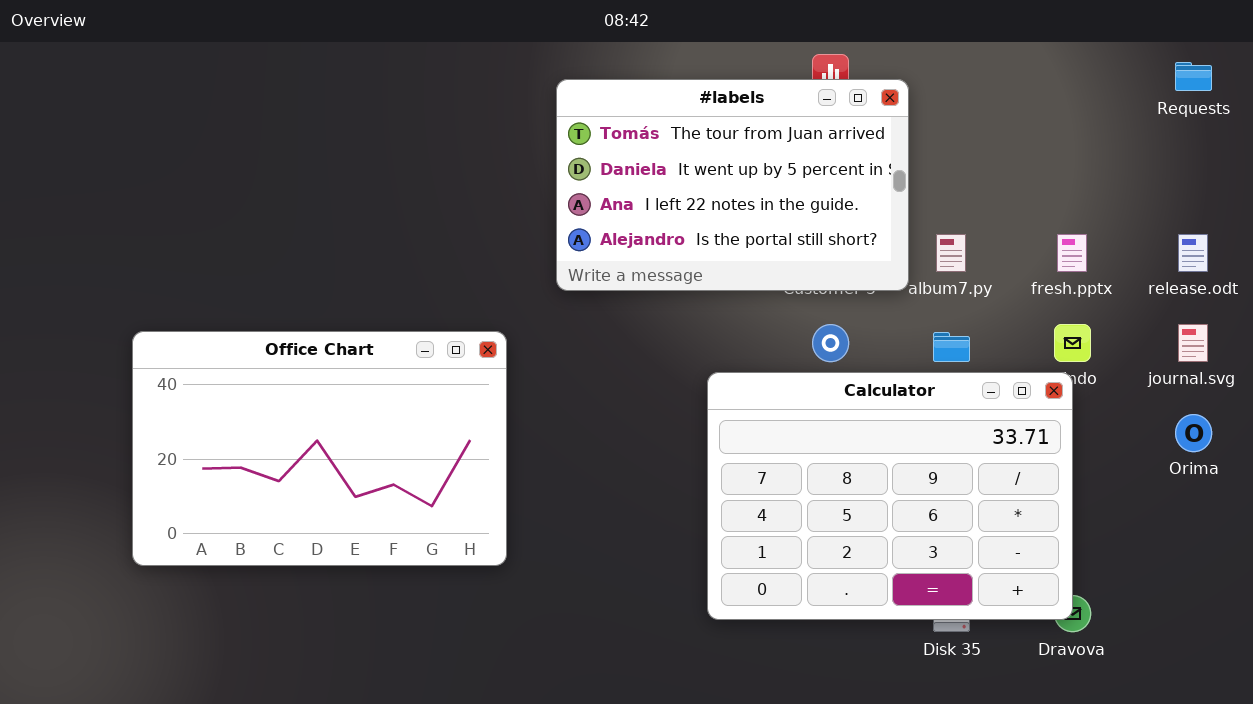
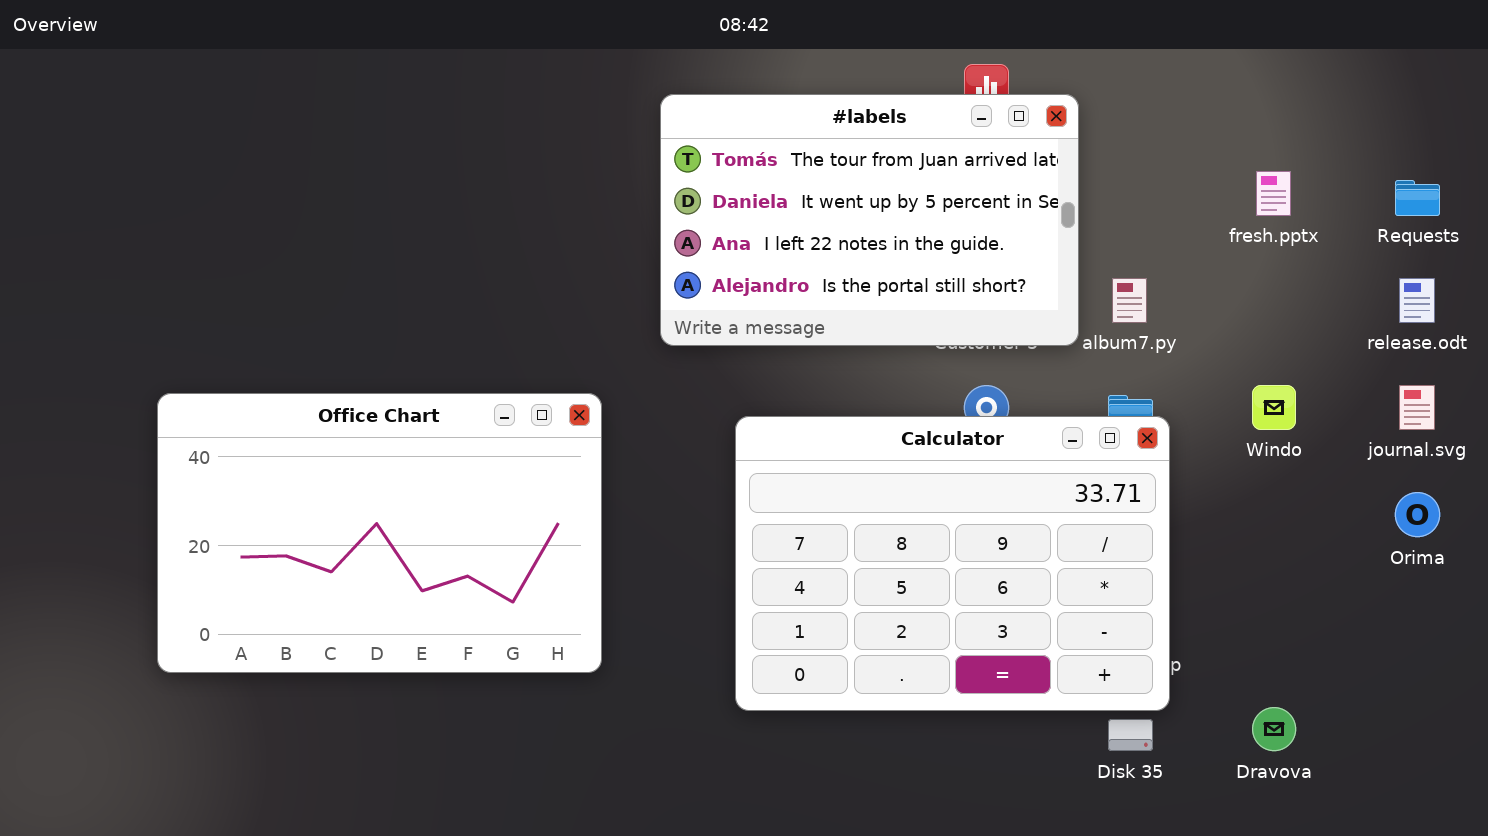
Requests: [1175,62,1212,91] -> [1395,180,1440,216], moved
fresh.pptx: [1057,234,1087,272] -> [1256,171,1291,216], moved
Calculator: [707,372,1073,620] -> [735,416,1170,711], moved

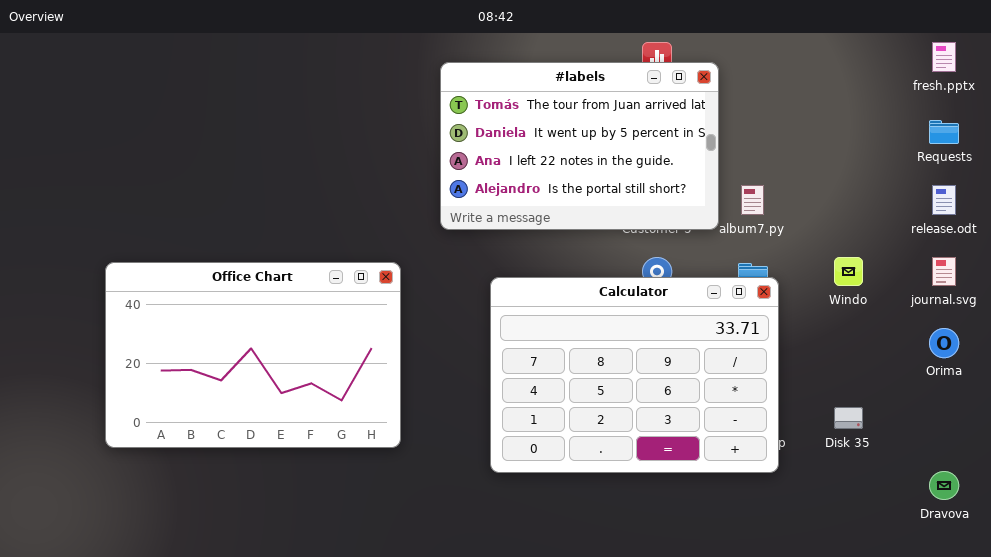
fresh.pptx: [1256,171,1291,216] -> [932,42,956,72], moved
Dravova: [1252,707,1296,751] -> [929,471,959,500], moved
Disk 35: [1108,719,1153,751] -> [834,407,863,429], moved

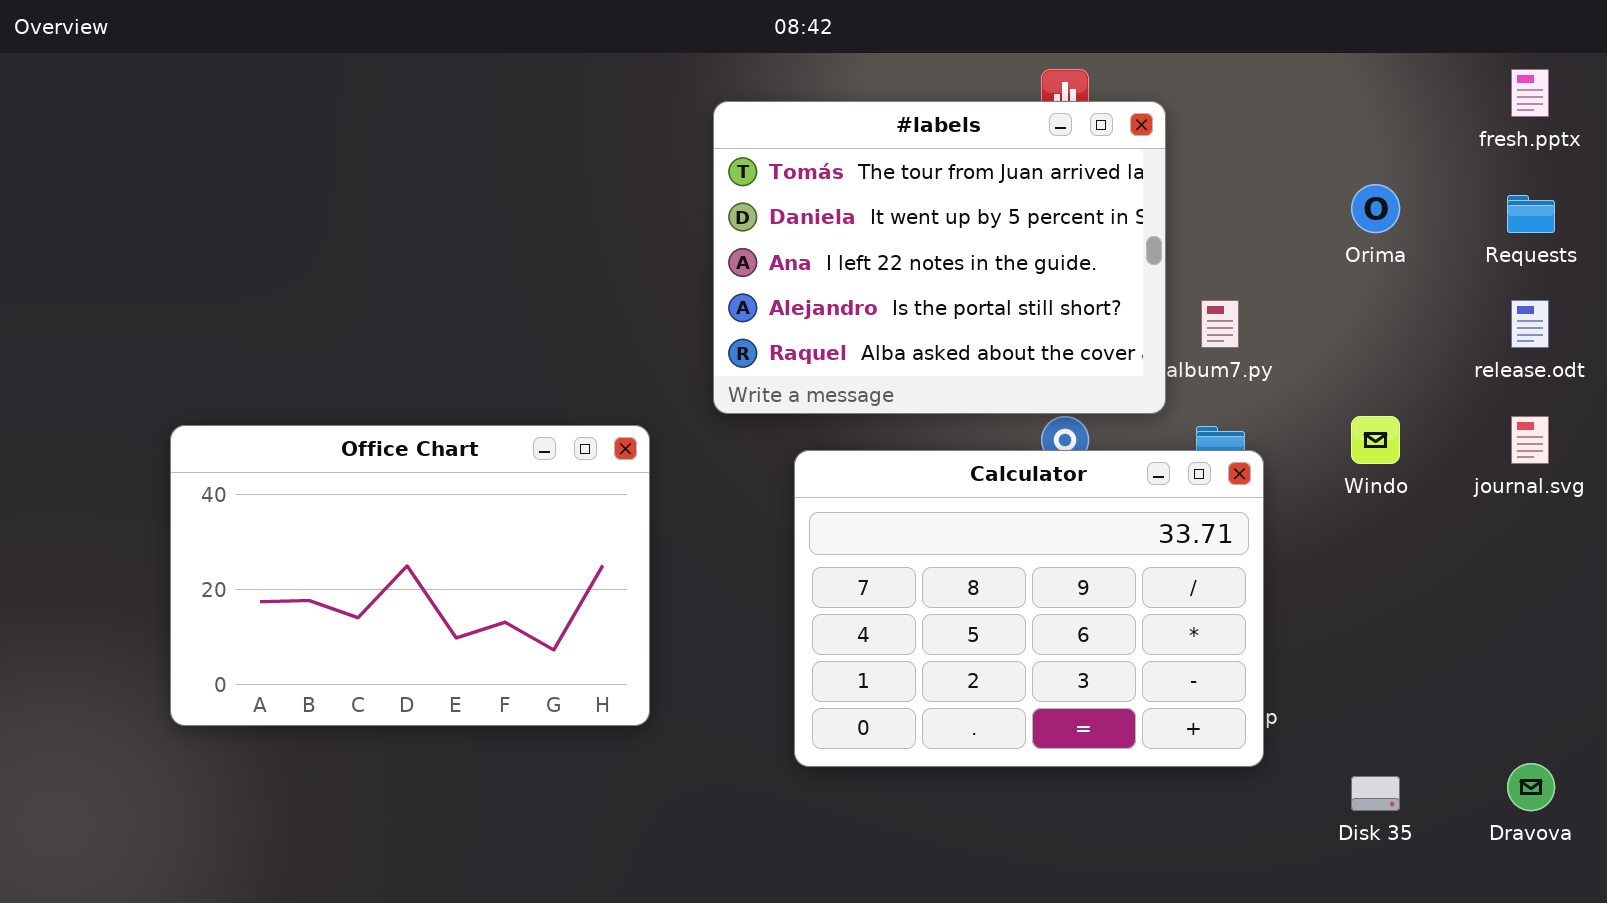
#labels: [440,62,719,230] -> [713,101,1166,414], resized
Orima: [929,328,959,358] -> [1351,184,1400,233], moved
Disk 35: [834,407,863,429] -> [1351,776,1400,811], moved

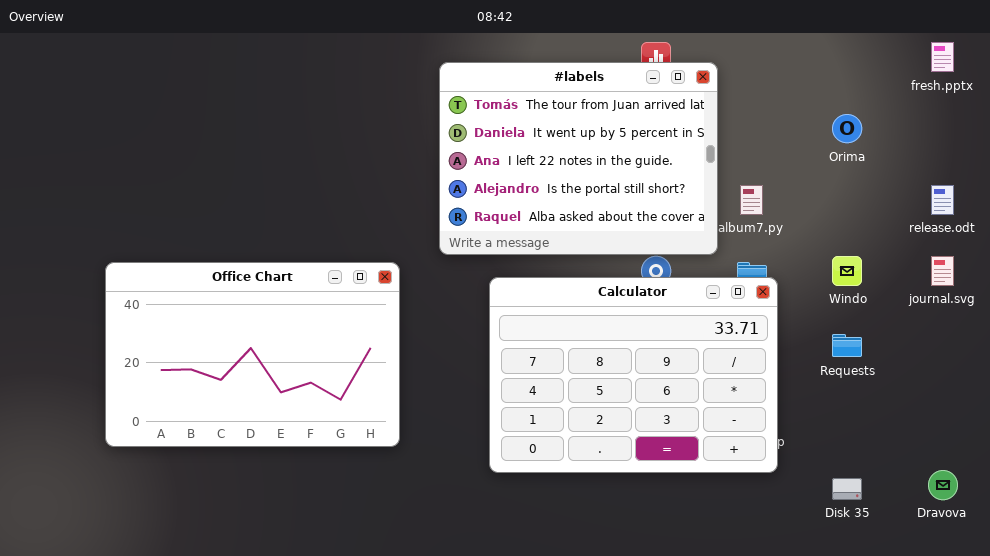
Requests: [1507,195,1555,233] -> [832,334,862,357], moved

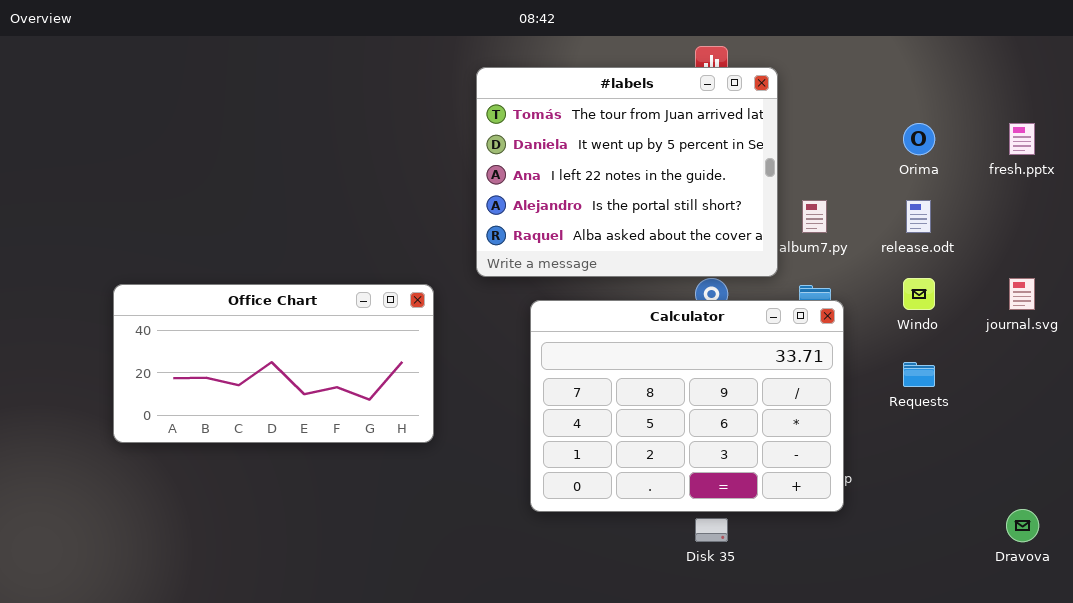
fresh.pptx: [931,42,954,72] -> [1009,123,1035,155], moved
release.odt: [931,185,954,215] -> [906,200,931,233], moved
Office Chart: [105,262,400,447] -> [113,284,434,443], resized
Disk 35: [832,478,862,500] -> [695,518,728,542], moved

